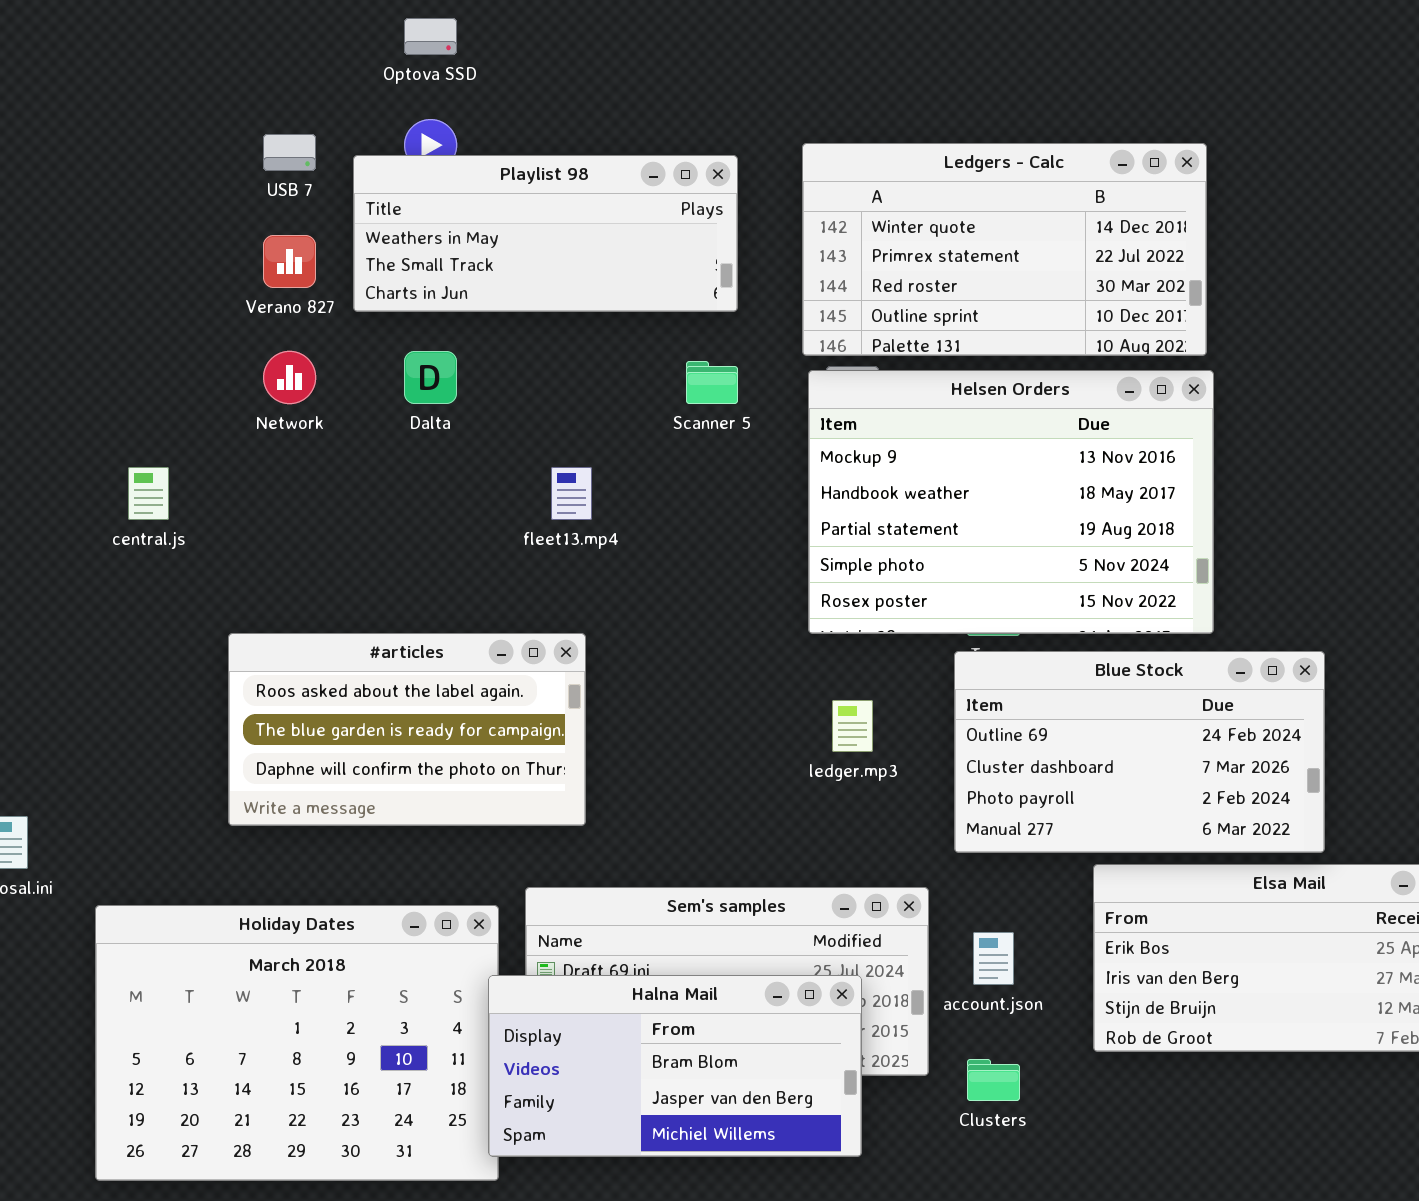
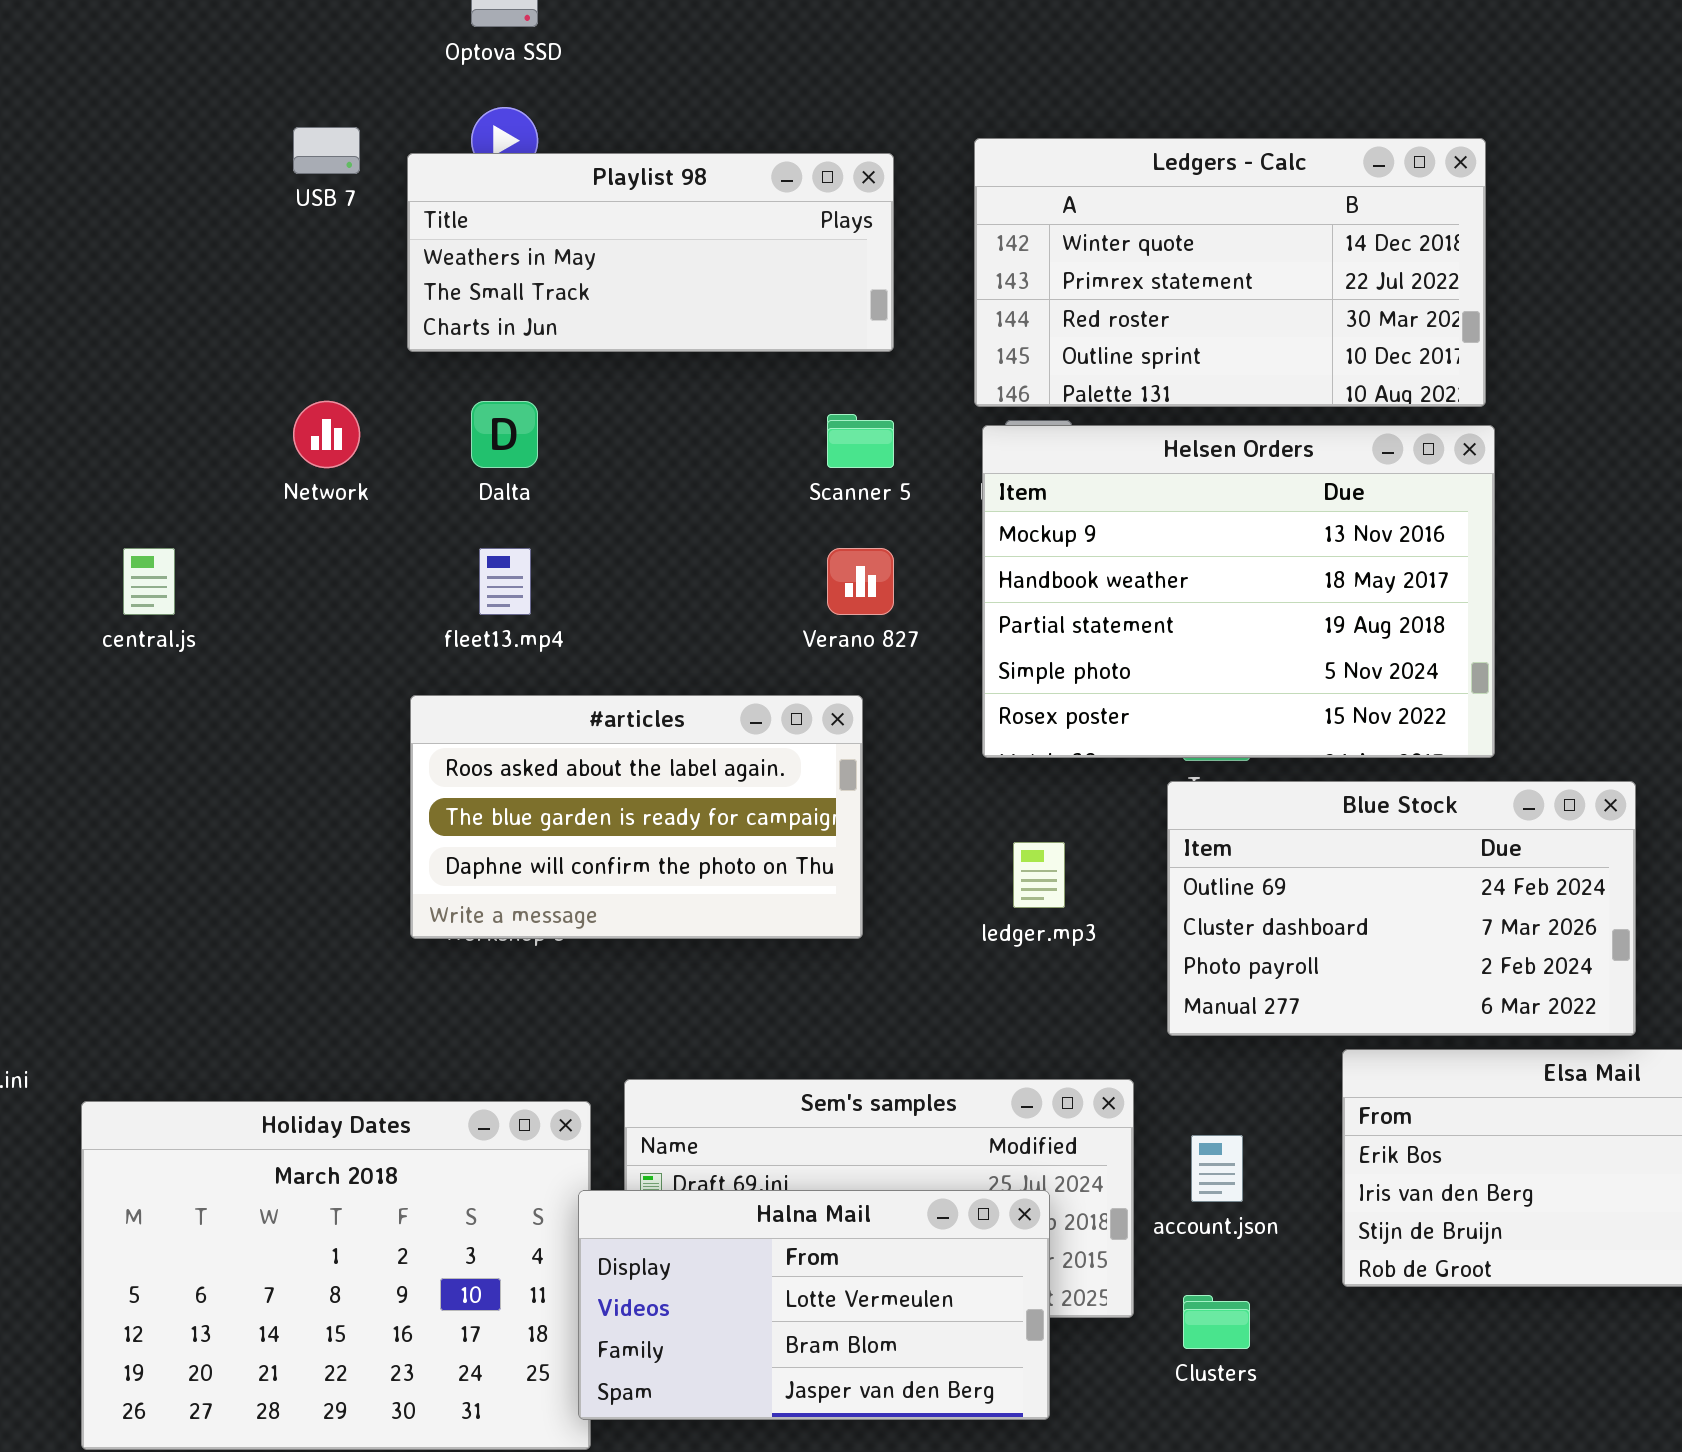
Verano 827: [263,235,316,288] -> [827,548,894,615], moved
fleet13.mp4: [551,467,592,520] -> [479,548,531,615], moved
#articles: [228,633,586,826] -> [410,695,863,939], moved
Halna Mail: [488,975,862,1157] -> [578,1190,1050,1420], scrolled up 1 row

